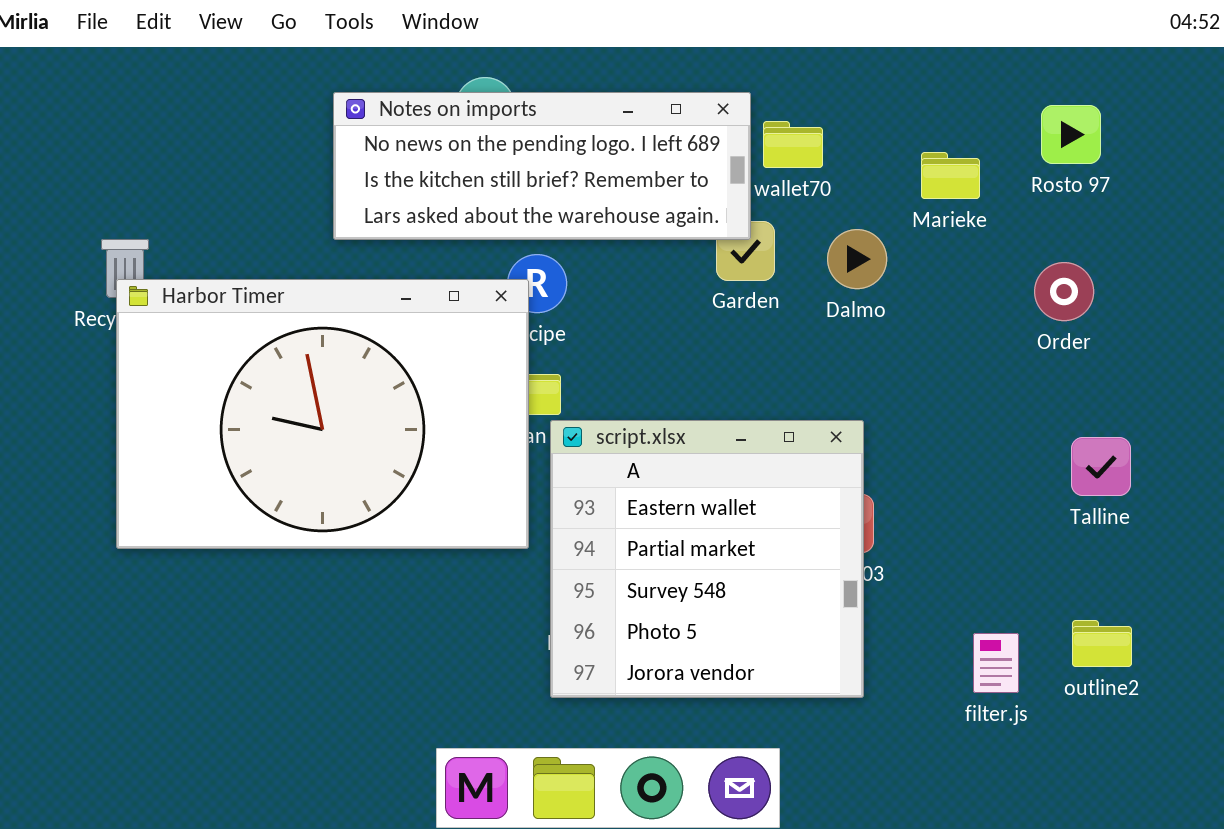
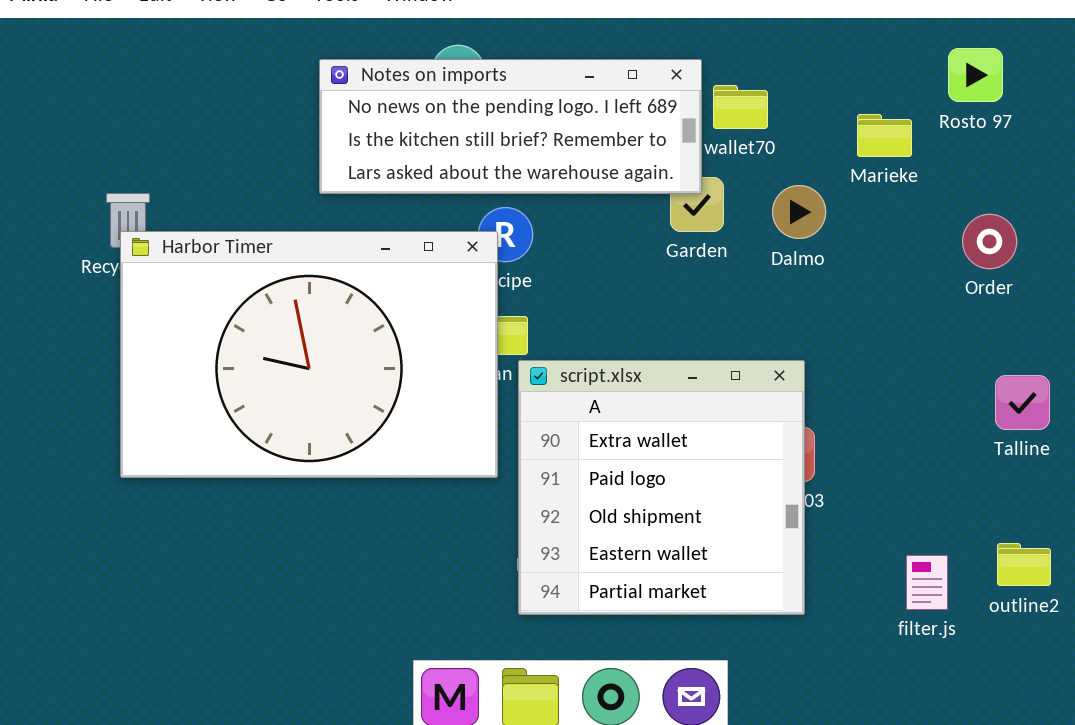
Rosto 97: [1041,105,1101,164] -> [948,48,1003,102], moved
script.xlsx: [550,420,864,698] -> [518,360,805,615], scrolled up 3 rows

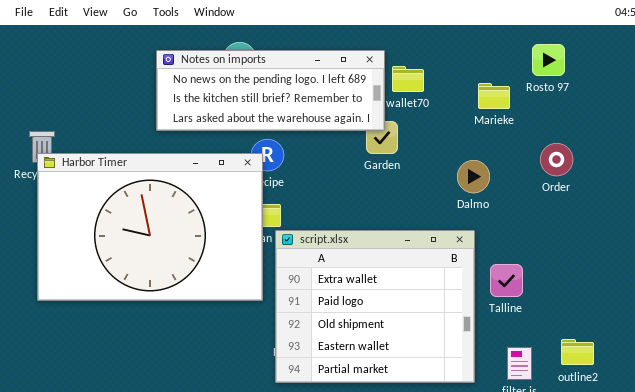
Dalmo: [772,185,826,239] -> [457,160,490,193], moved
script.xlsx: [518,360,805,615] -> [275,230,475,383], resized
Talline: [995,375,1050,430] -> [490,264,523,297], moved

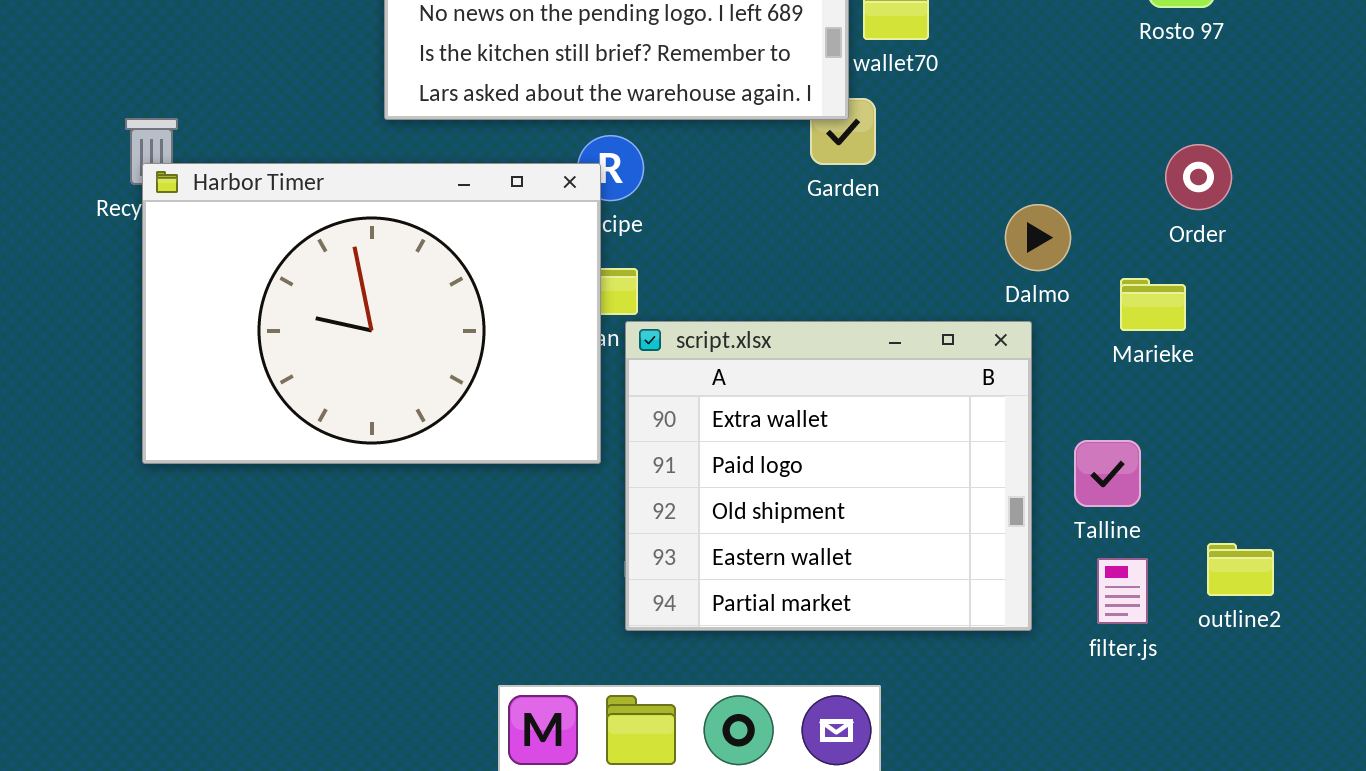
Marieke: [478,83,510,109] -> [1120,278,1186,331], moved
Dalmo: [457,160,490,193] -> [1005,204,1071,271], moved
Talline: [490,264,523,297] -> [1074,440,1141,507], moved

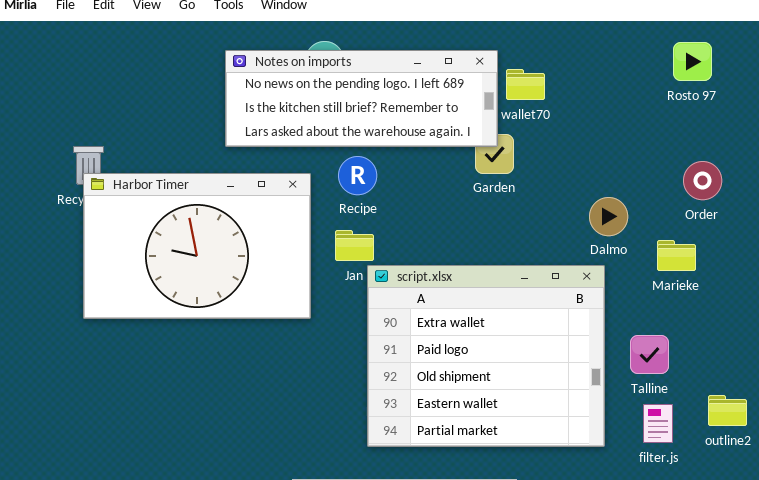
Harbor Timer: [142,163,601,464] -> [83,173,311,319], resized

